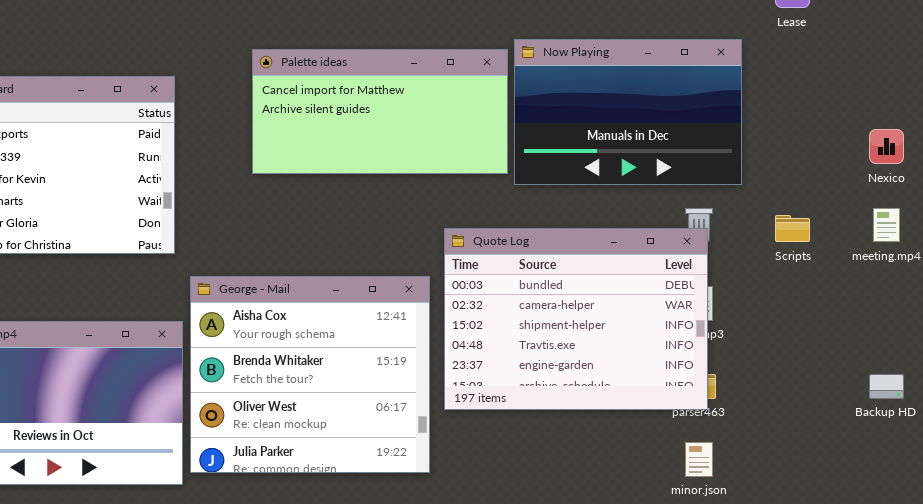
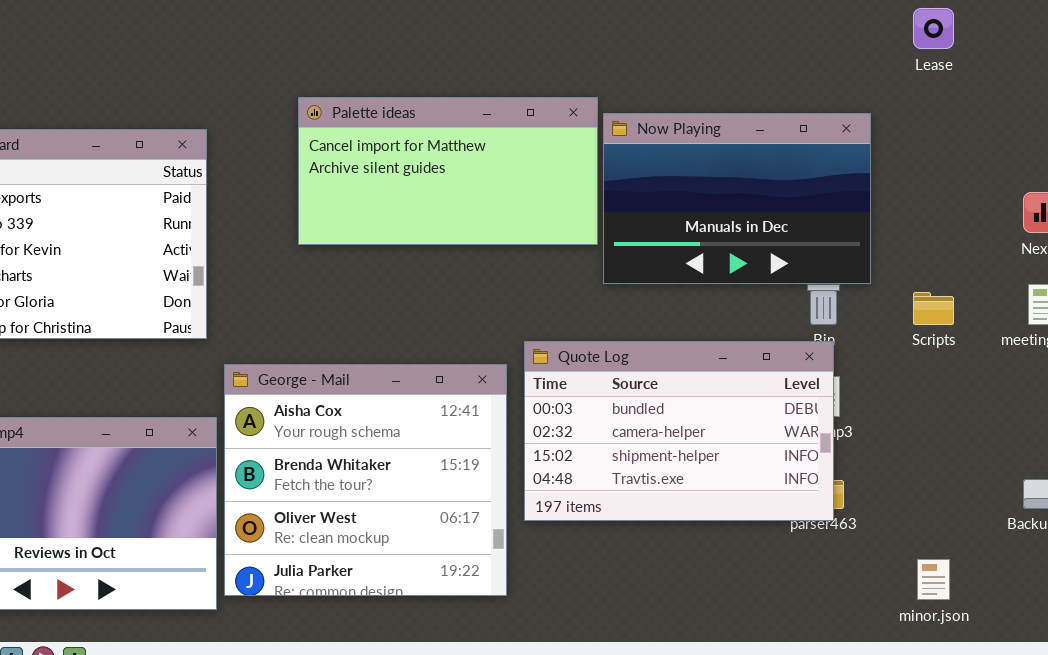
Now Playing: [514,39,742,185] -> [603,113,871,284], moved
Quote Log: [444,228,708,410] -> [524,341,834,521], resized
minor.json: [685,442,713,477] -> [917,559,950,600], moved

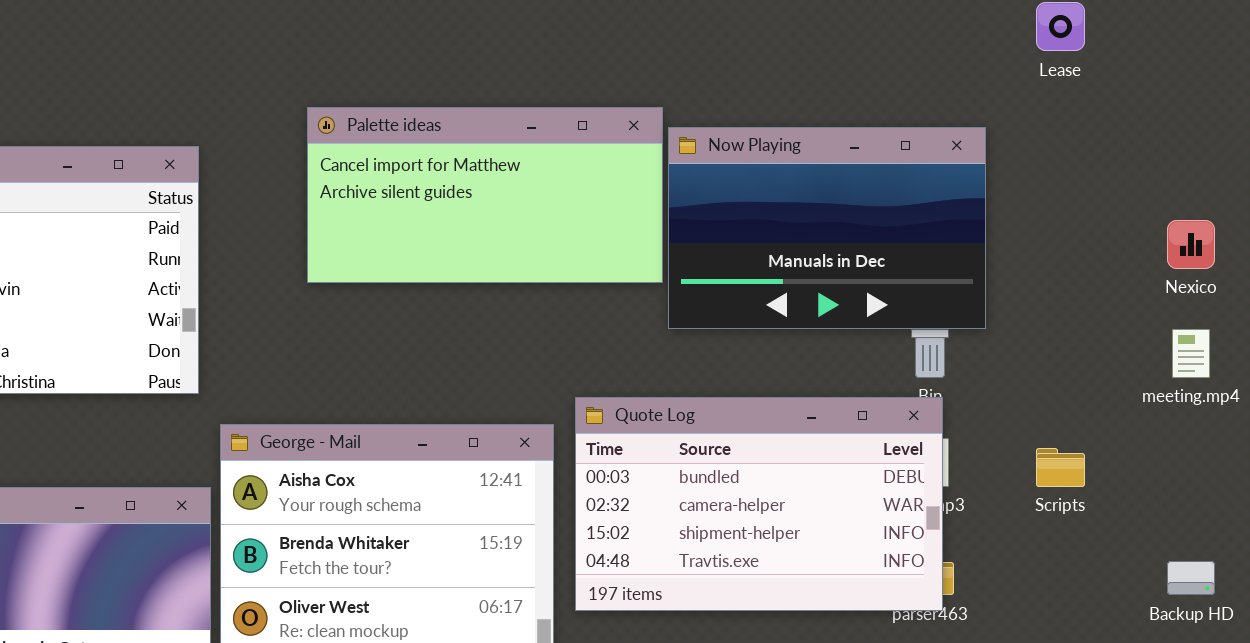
Scripts: [913,292,954,325] -> [1036,448,1085,487], moved

